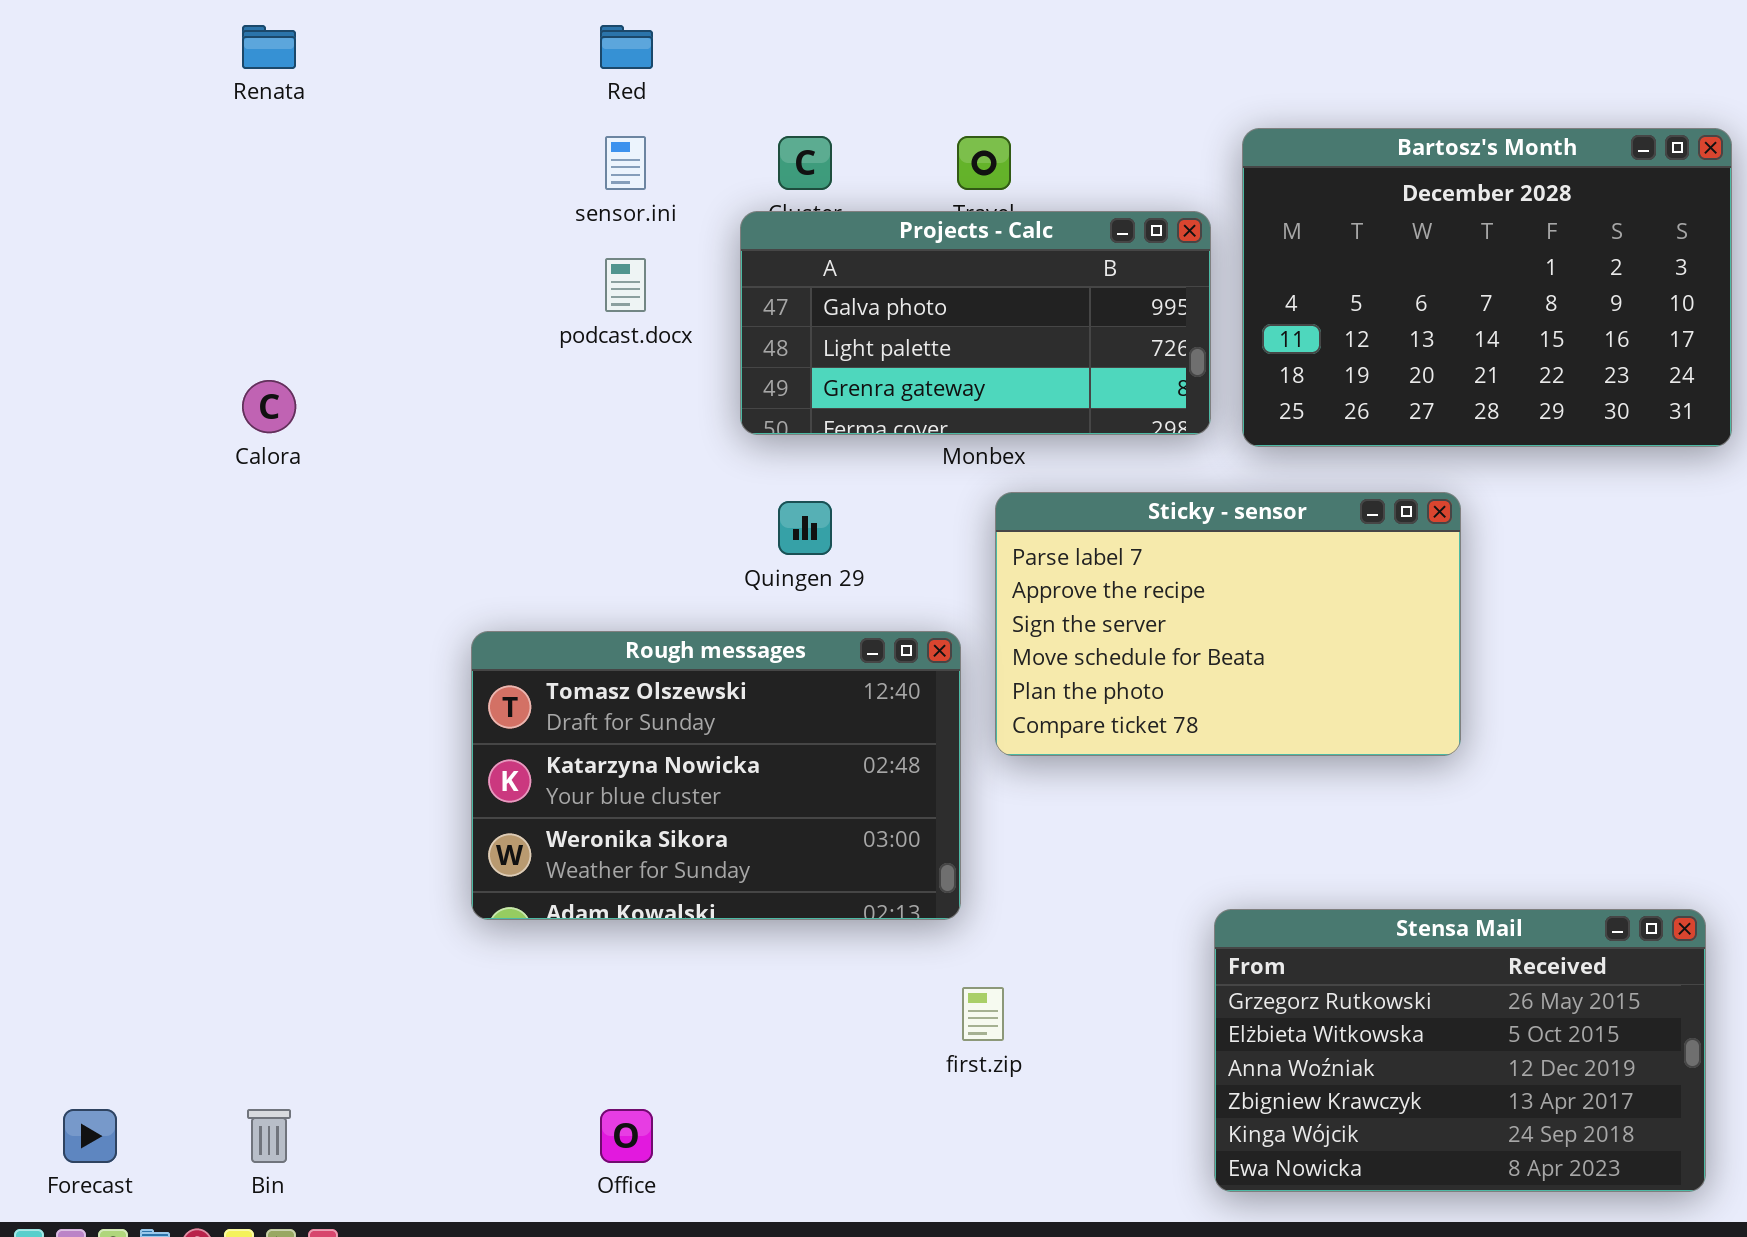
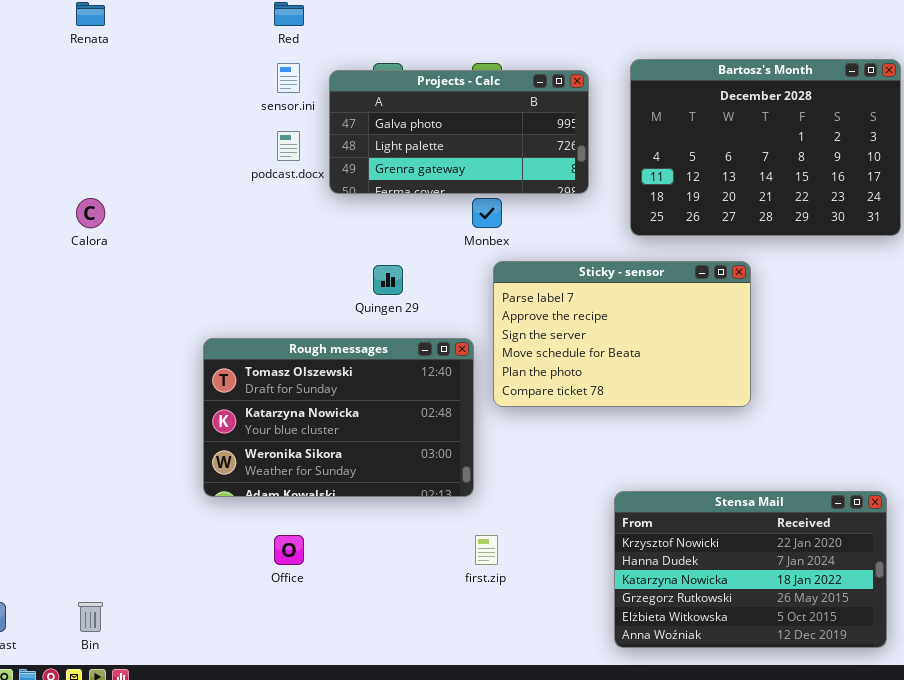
Projects - Calc: [740,211,1211,435] -> [329,70,589,194], moved
Stensa Mail: [1214,909,1706,1192] -> [614,491,887,648], scrolled up 3 rows
Office: [600,1109,653,1163] -> [274,535,304,565], moved

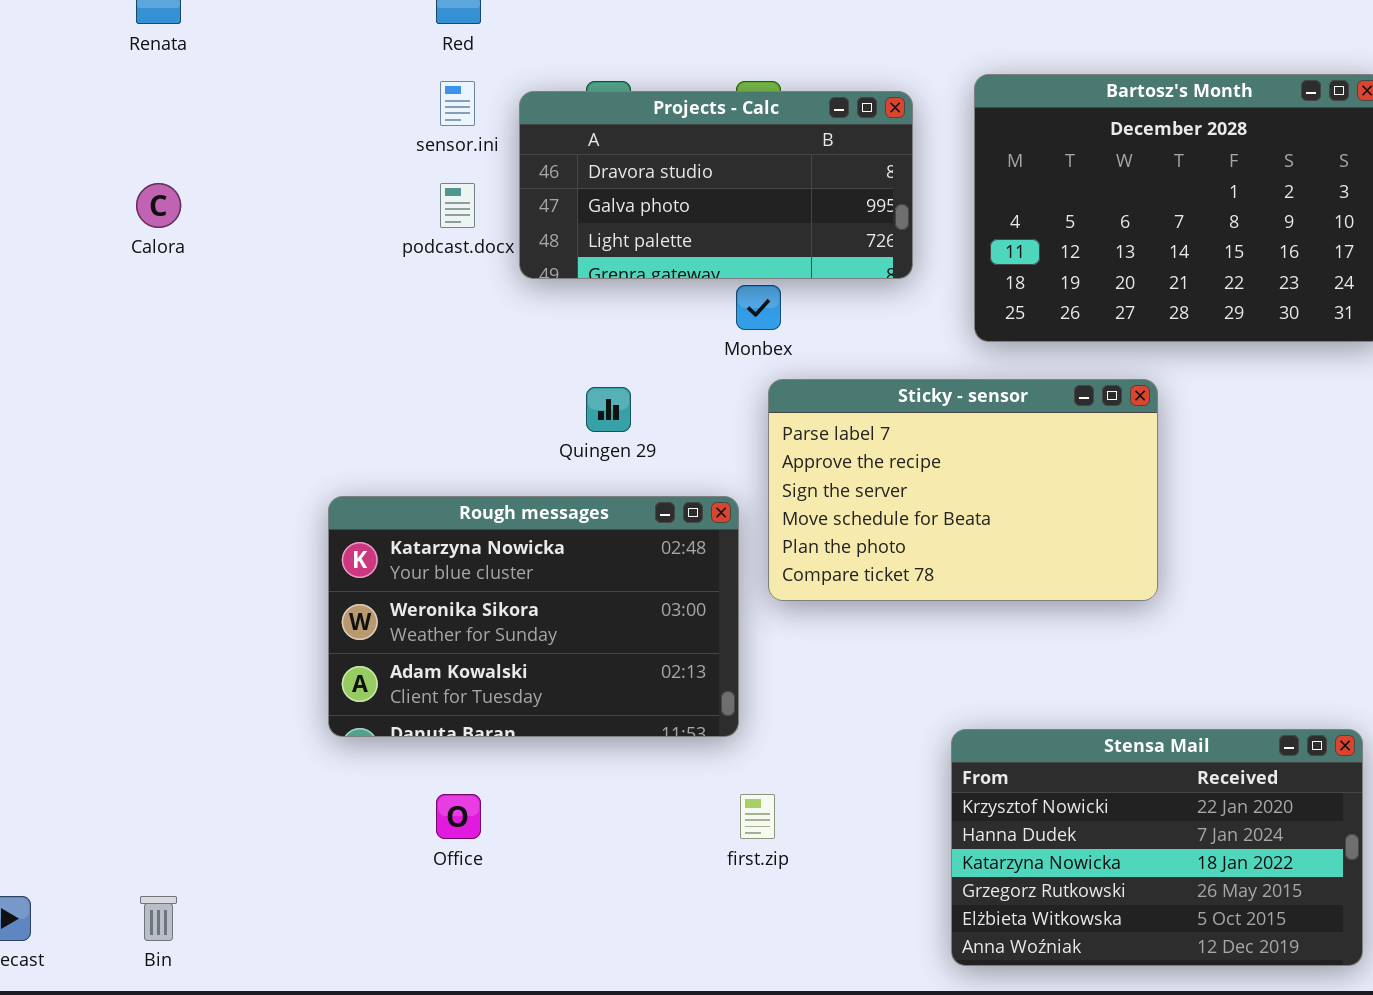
Projects - Calc: [329,70,589,194] -> [519,91,913,279], scrolled up 1 row
Calora: [76,198,105,228] -> [136,183,181,228], moved
Rough messages: [203,338,474,497] -> [328,496,739,737], scrolled down 1 row

